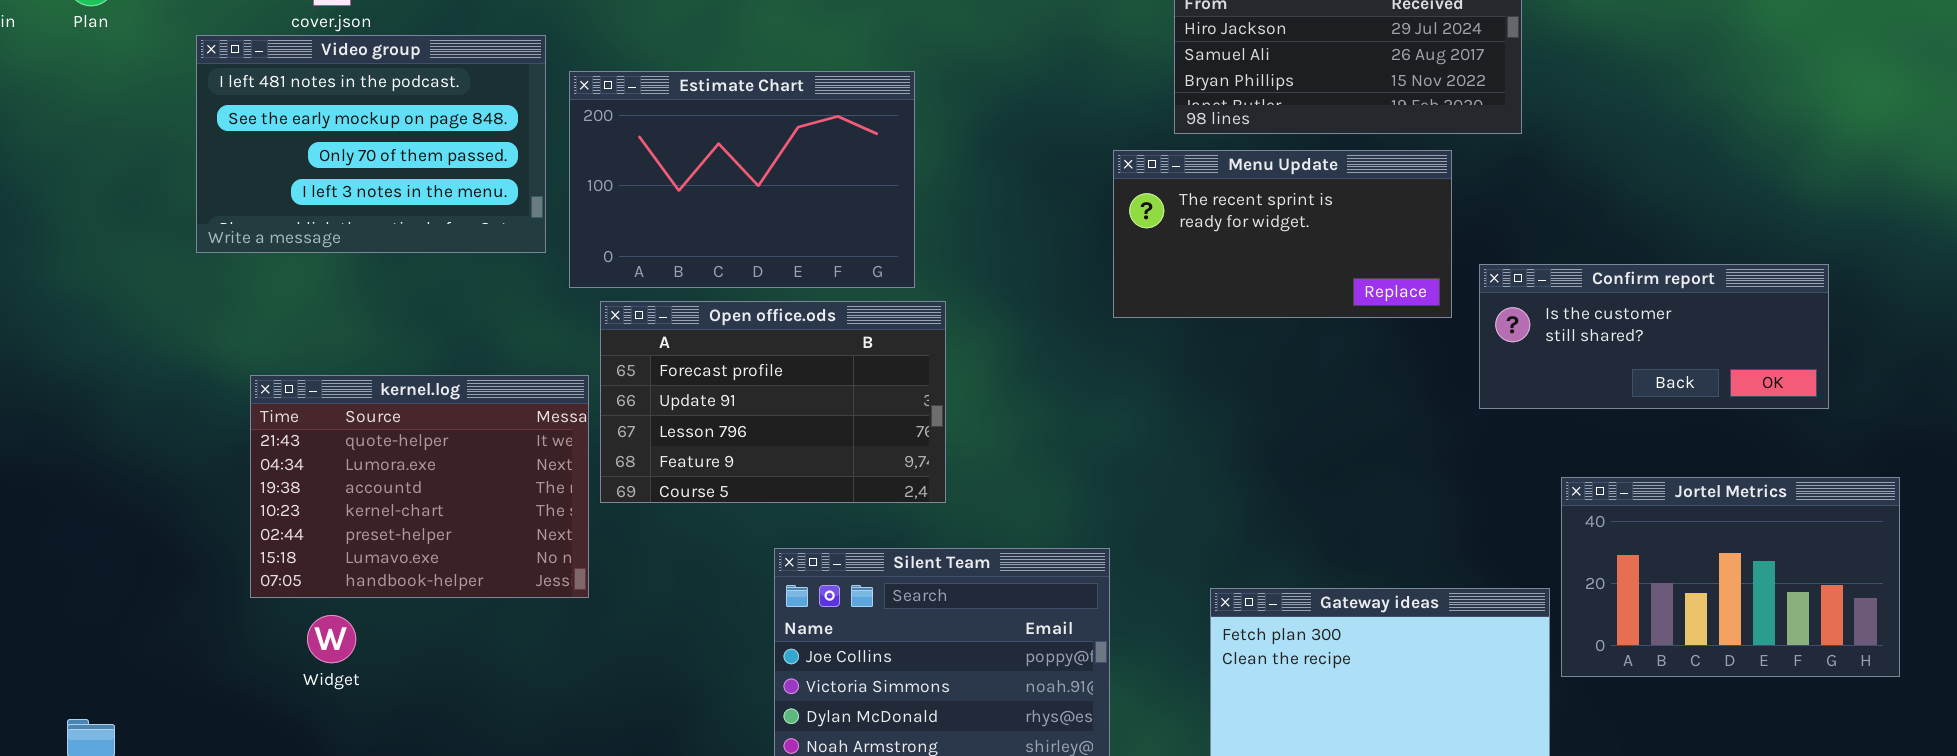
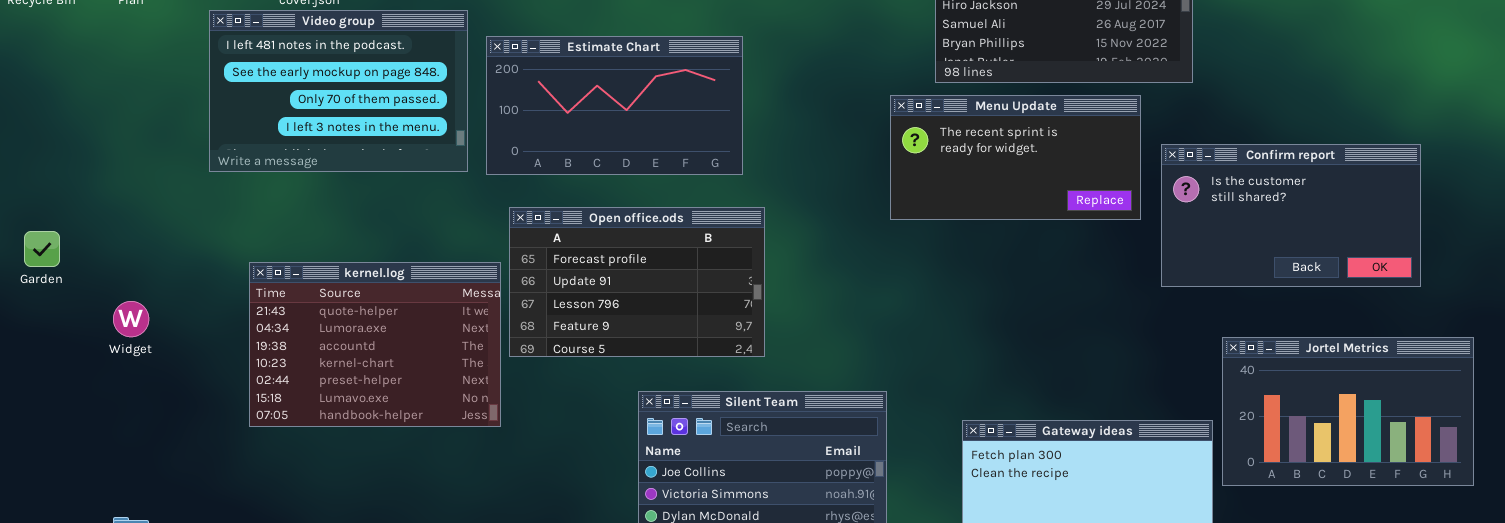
Estimate Chart: [569,71,915,288] -> [486,36,743,175], resized
Confirm report: [1479,264,1829,409] -> [1161,144,1421,287], resized
Widget: [307,615,356,663] -> [113,301,149,337], moved

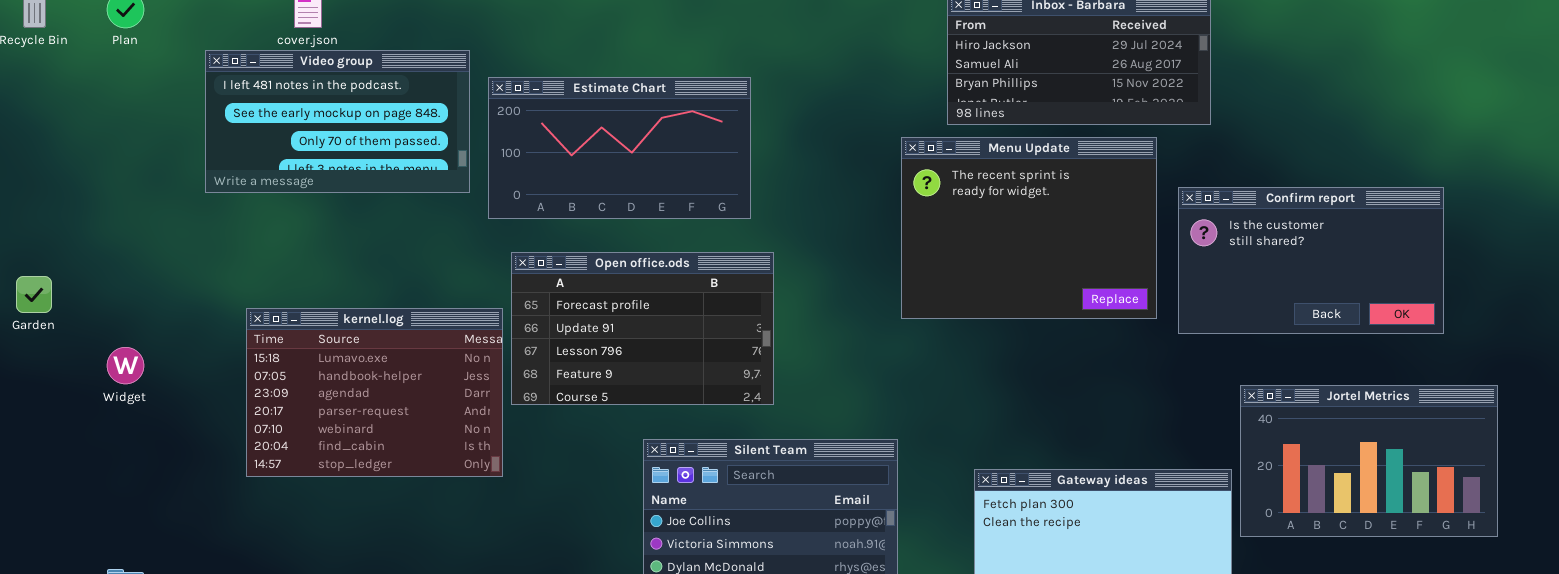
Video group: [209,10,468,172] -> [205,50,470,193], resized
Menu Update: [890,95,1141,220] -> [901,137,1157,319], resized
kernel.log: [249,262,501,427] -> [246,308,503,477], scrolled down 5 rows

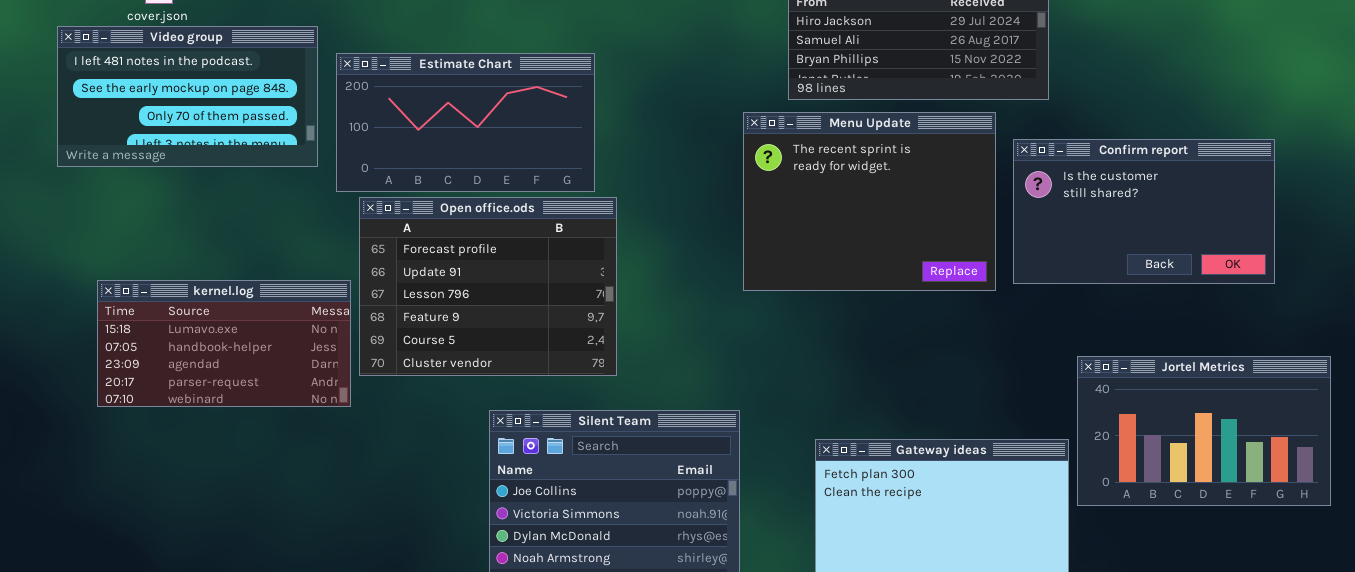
Confirm report: [1178,187,1444,334] -> [1013,139,1275,284], moved
Open office.ods: [511,252,774,405] -> [359,197,617,376], resized
kernel.log: [246,308,503,477] -> [97,280,351,407], resized

